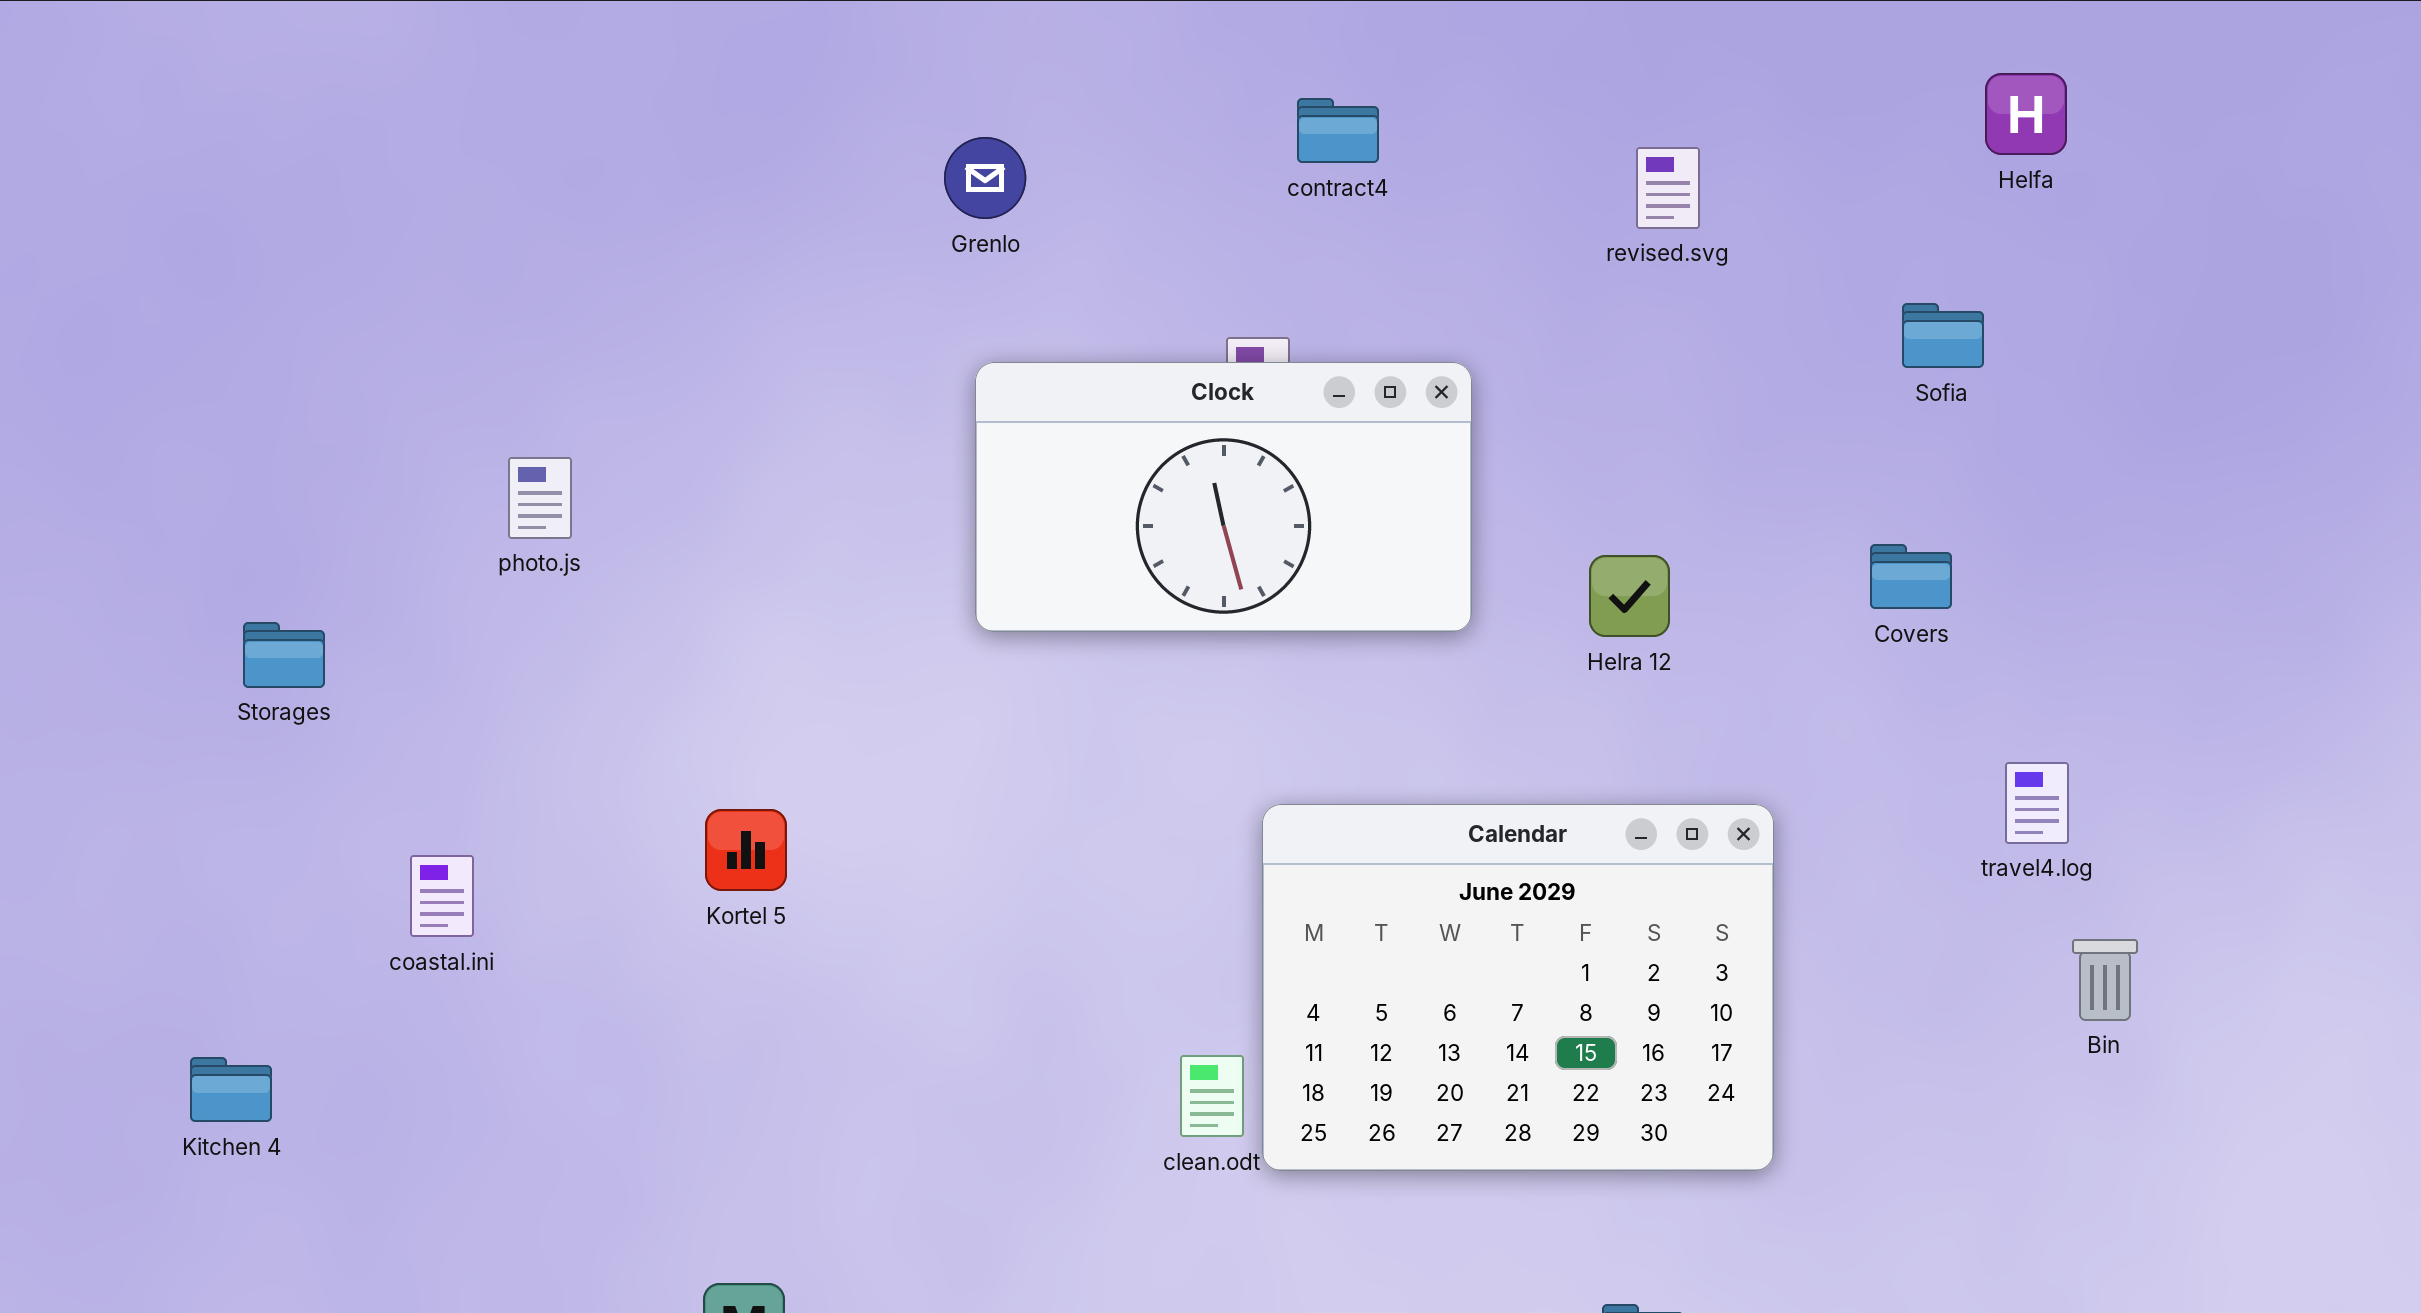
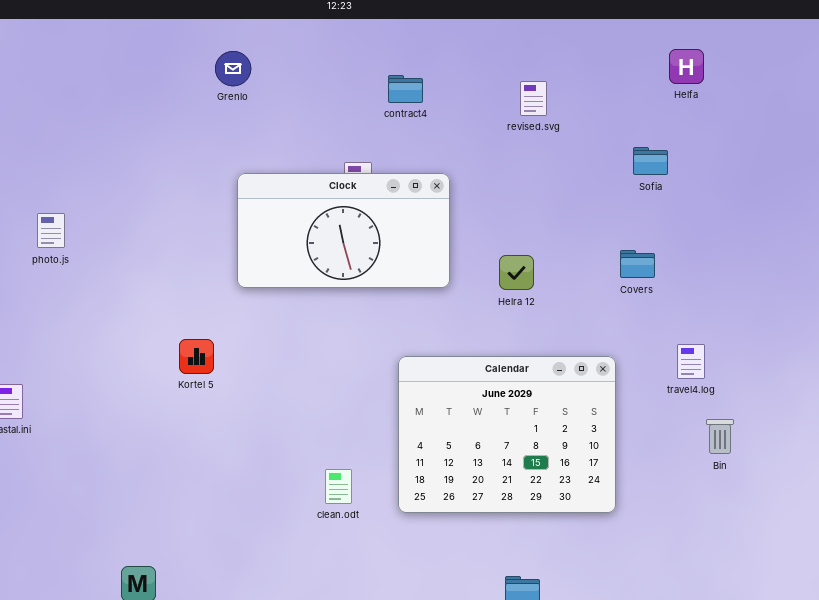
contract4: [1297,98,1379,163] -> [388,75,423,103], moved
Grenlo: [944,137,1026,219] -> [215,51,251,86], moved
Calendar: [1262,804,1774,1171] -> [398,356,616,513], moved
Kortel 5: [705,809,787,891] -> [179,339,214,374], moved

